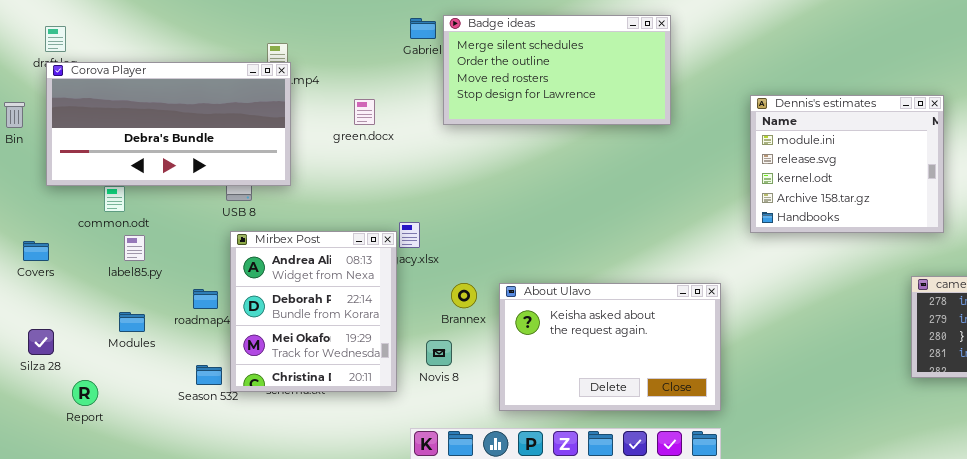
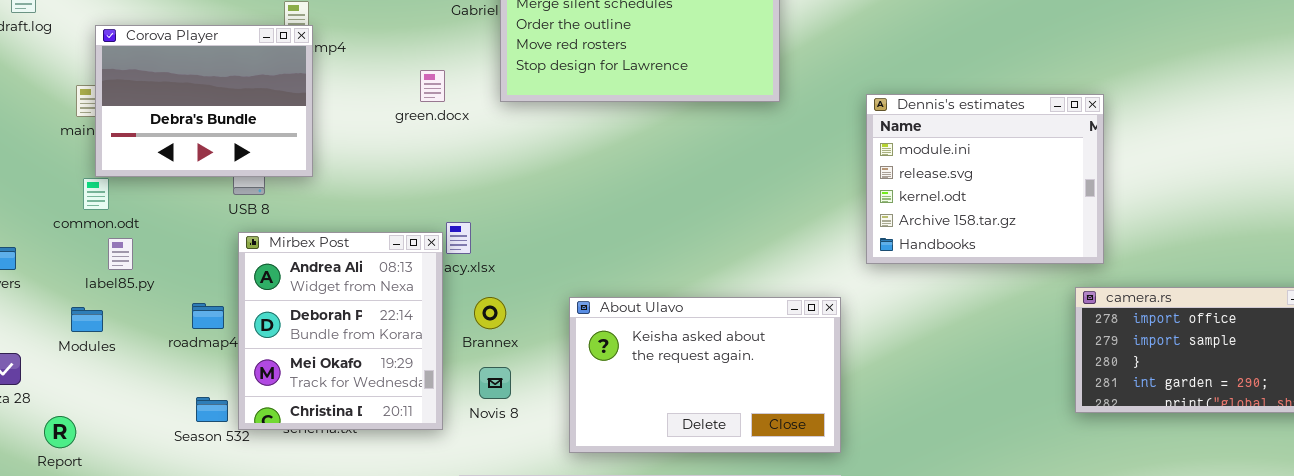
Corova Player: [46,62,291,186] -> [95,25,313,177], resized
Dennis's estimates: [750,95,944,233] -> [866,94,1104,264], moved
green.docx: [354,99,375,125] -> [420,70,445,102], moved
Brannex: [451,283,477,308] -> [474,297,506,329], moved
Modules: [119,312,145,332] -> [71,307,103,332], moved

